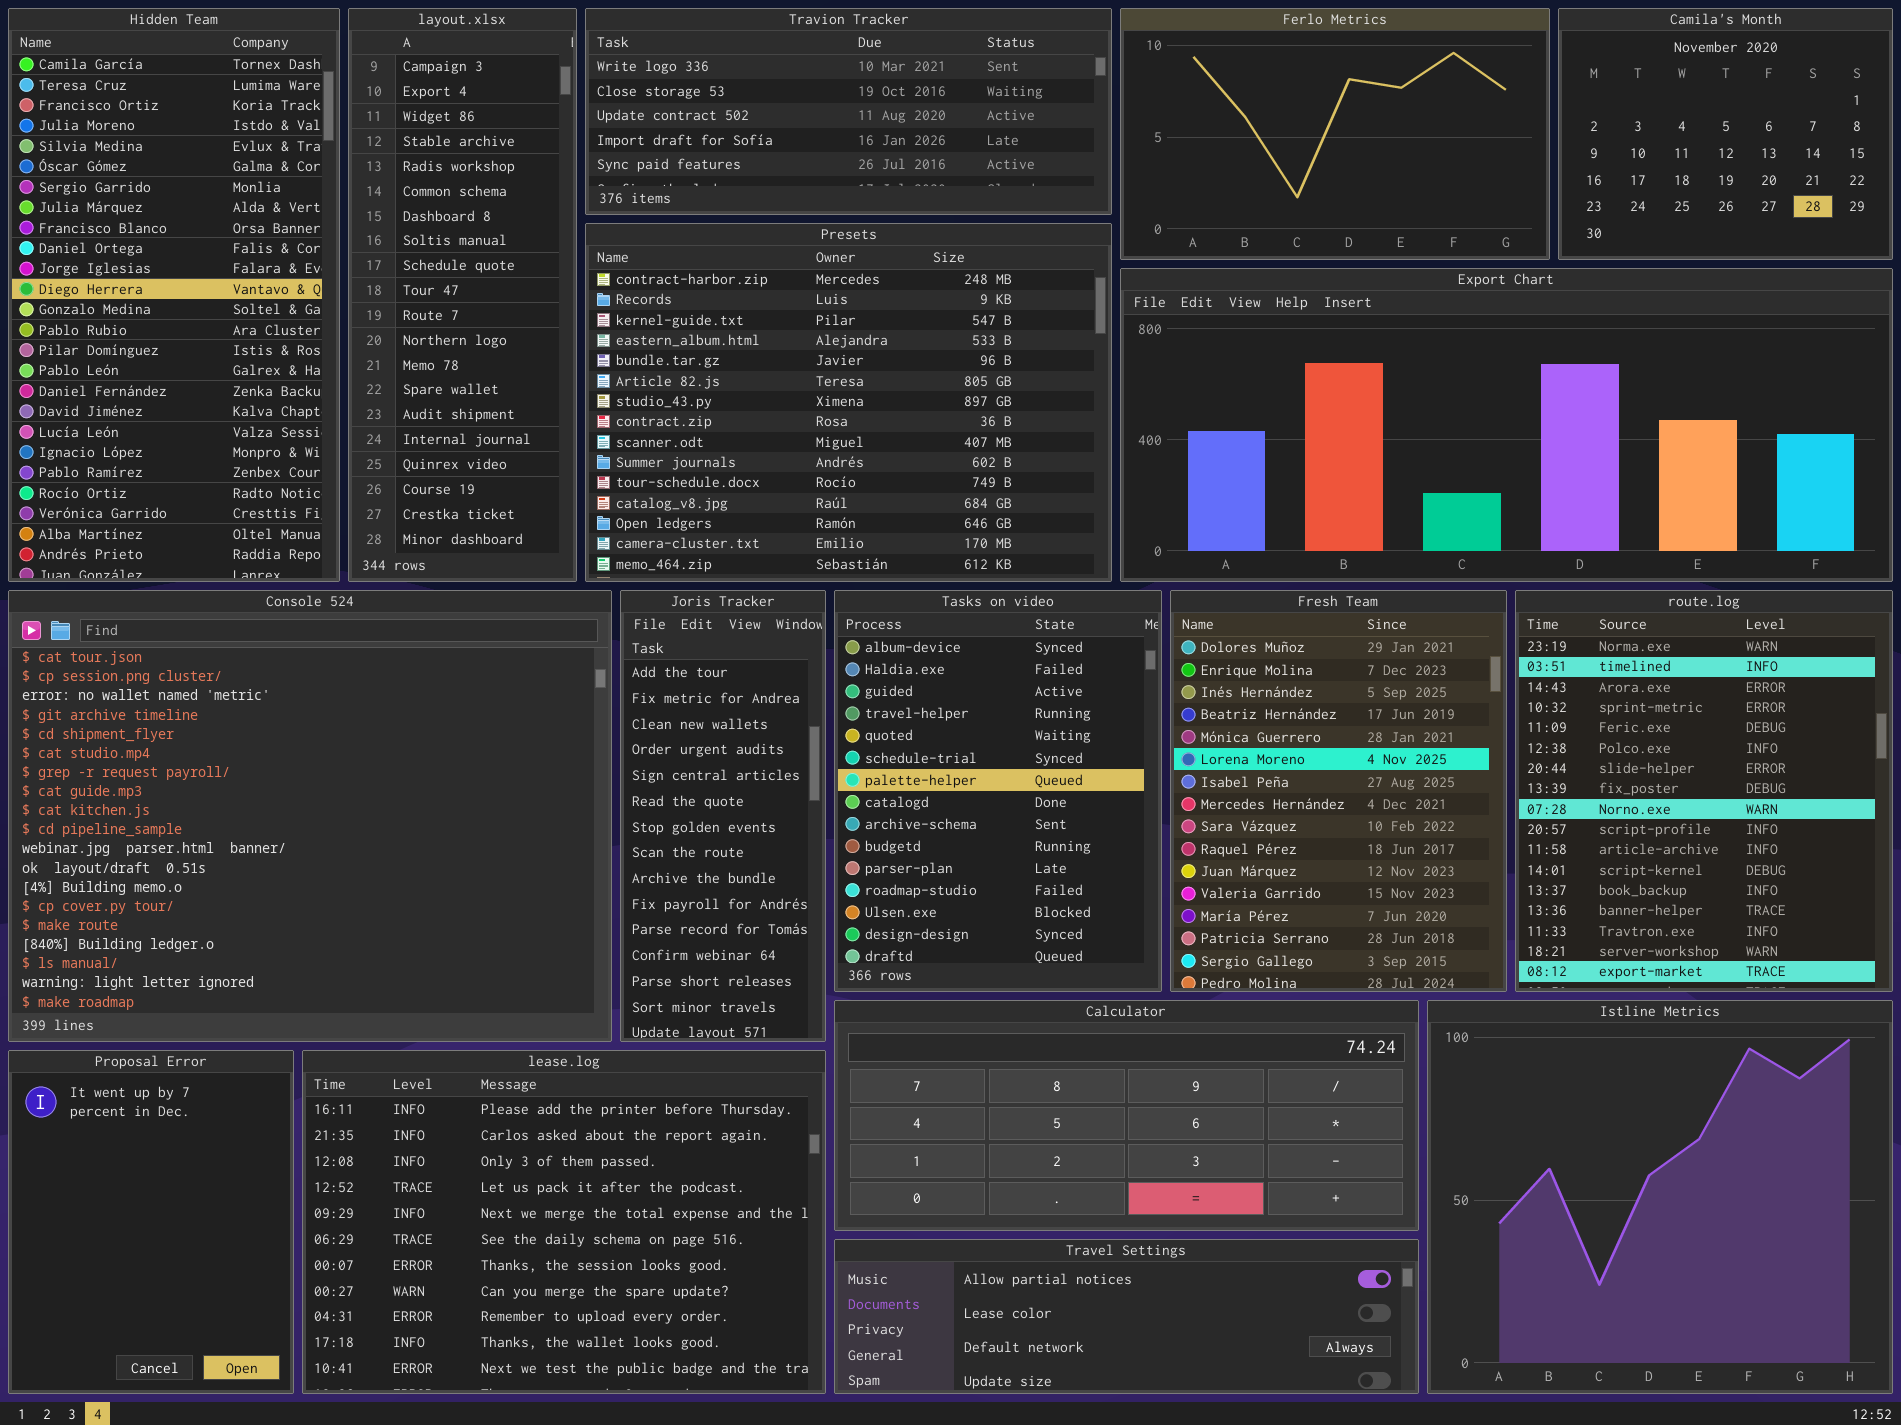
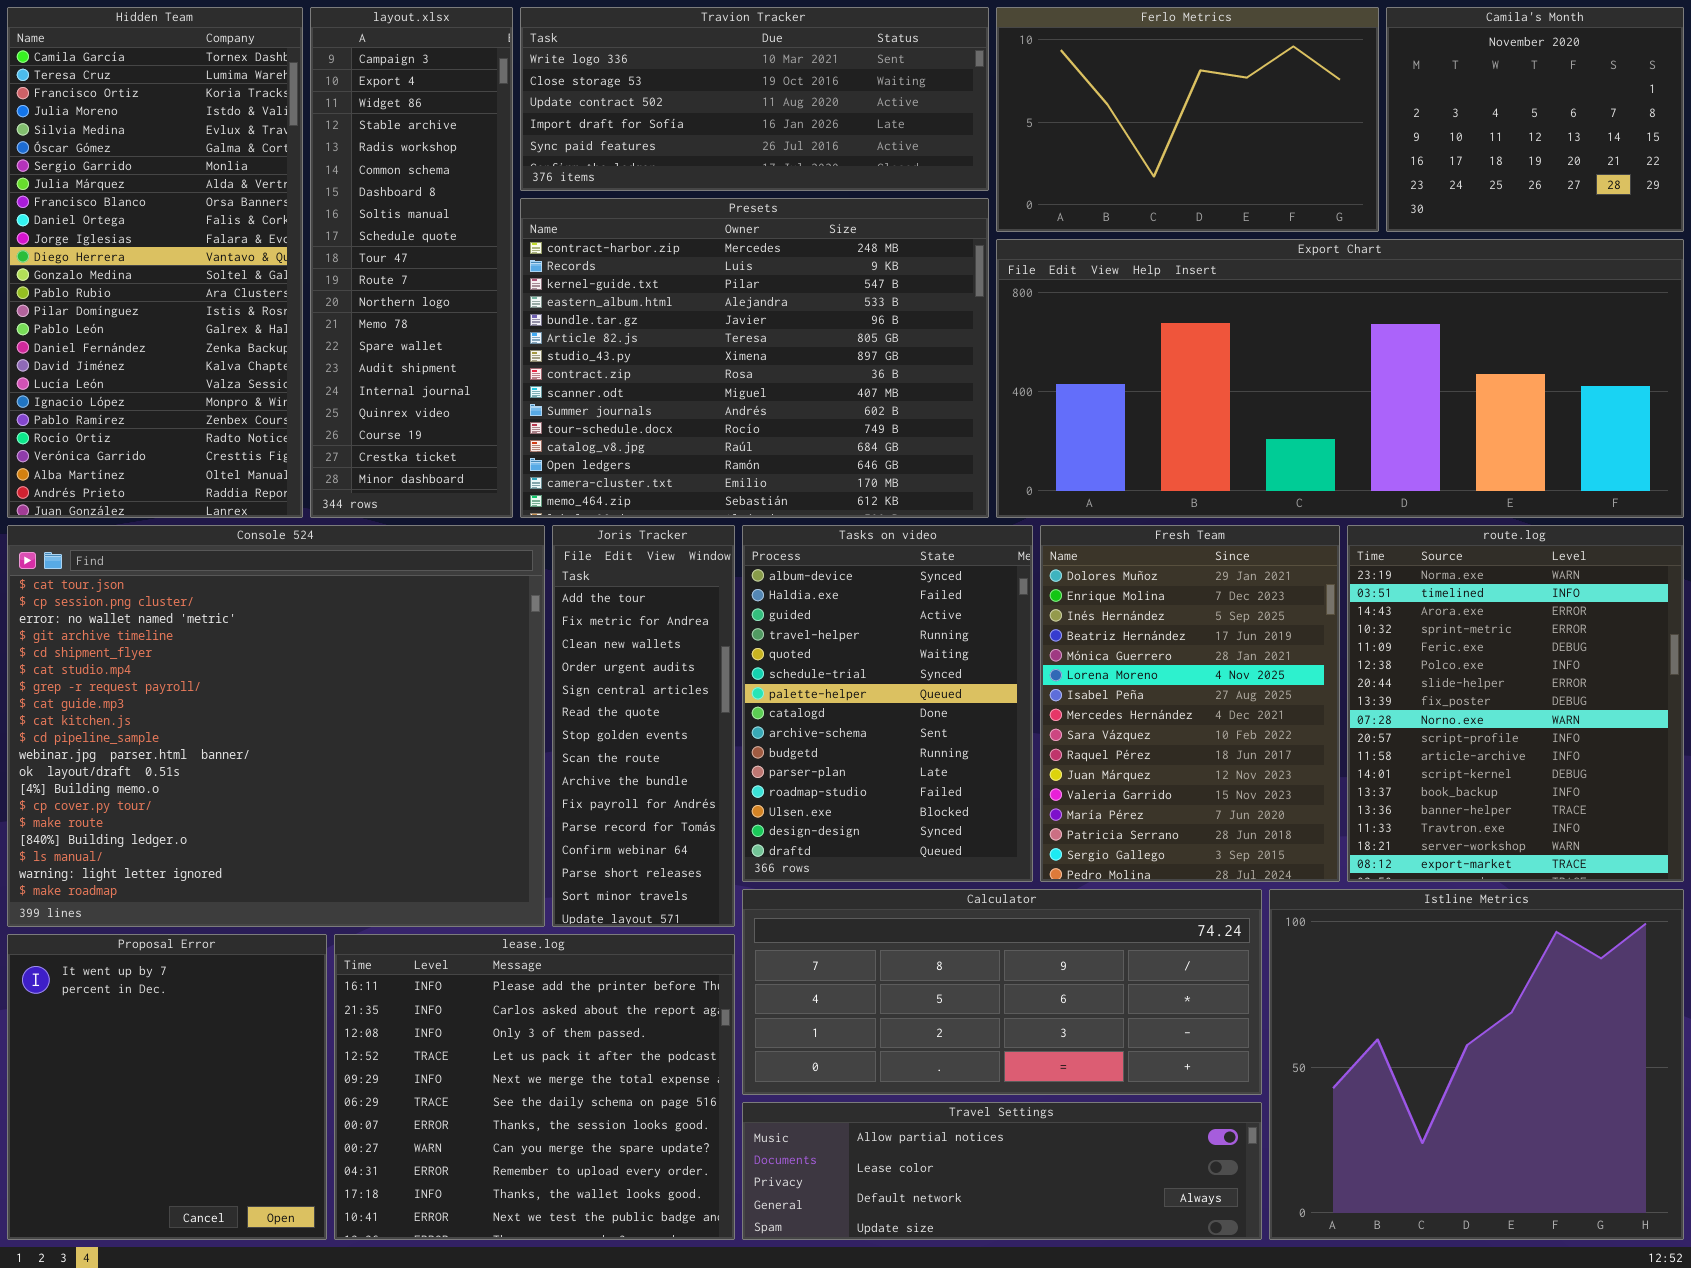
Proposal Error: [8,1050,294,1394] -> [7,934,327,1240], resized
lease.log: [302,1050,826,1394] -> [334,934,735,1240], resized

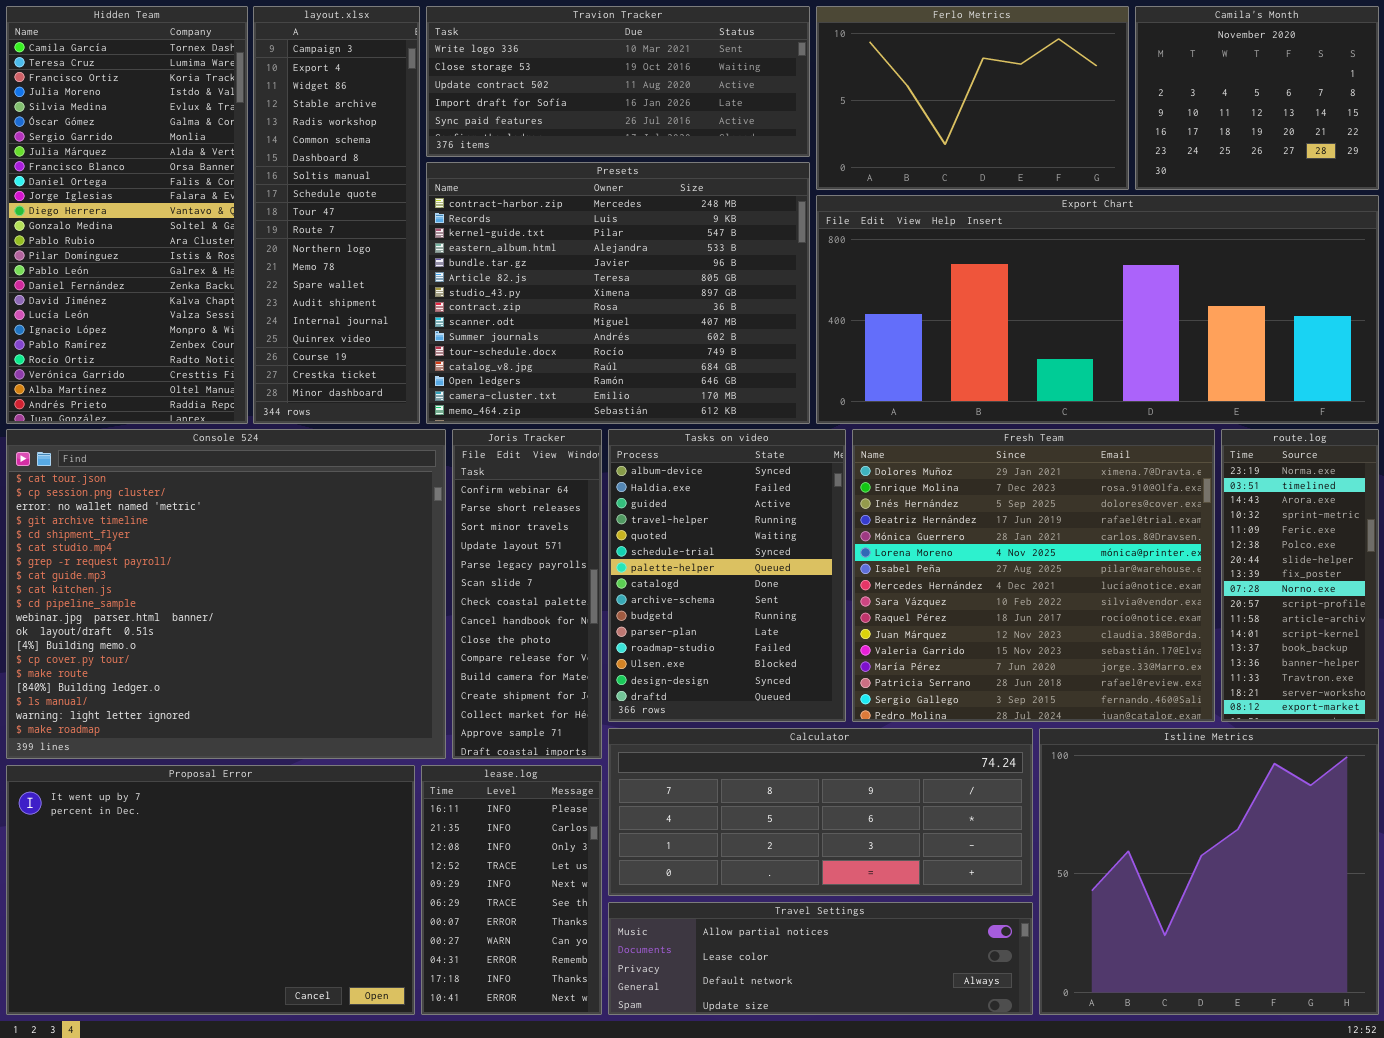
Joris Tracker: [552,525,735,927] -> [452,429,602,759], scrolled down 11 rows
Fresh Team: [1040,525,1340,882] -> [852,429,1215,722], resized
route.log: [1347,525,1684,882] -> [1221,429,1379,722], resized
Proposal Error: [7,934,327,1240] -> [6,765,415,1015], resized
lease.log: [334,934,735,1240] -> [421,765,602,1015], resized

